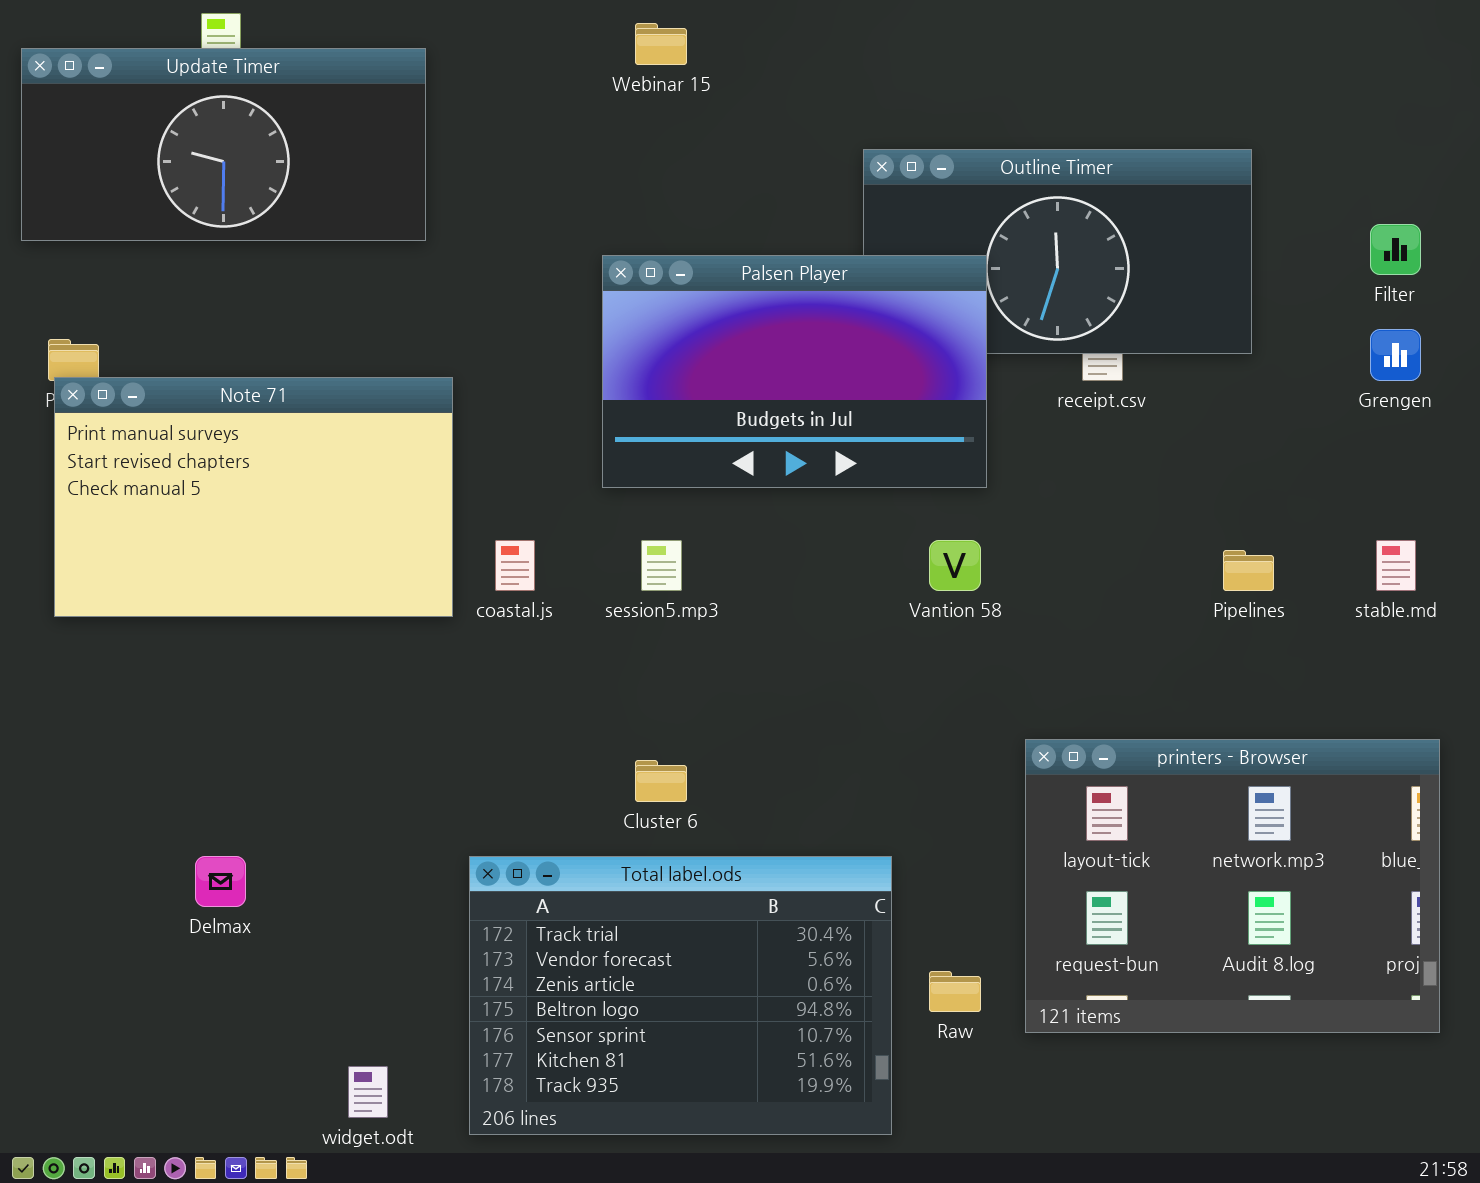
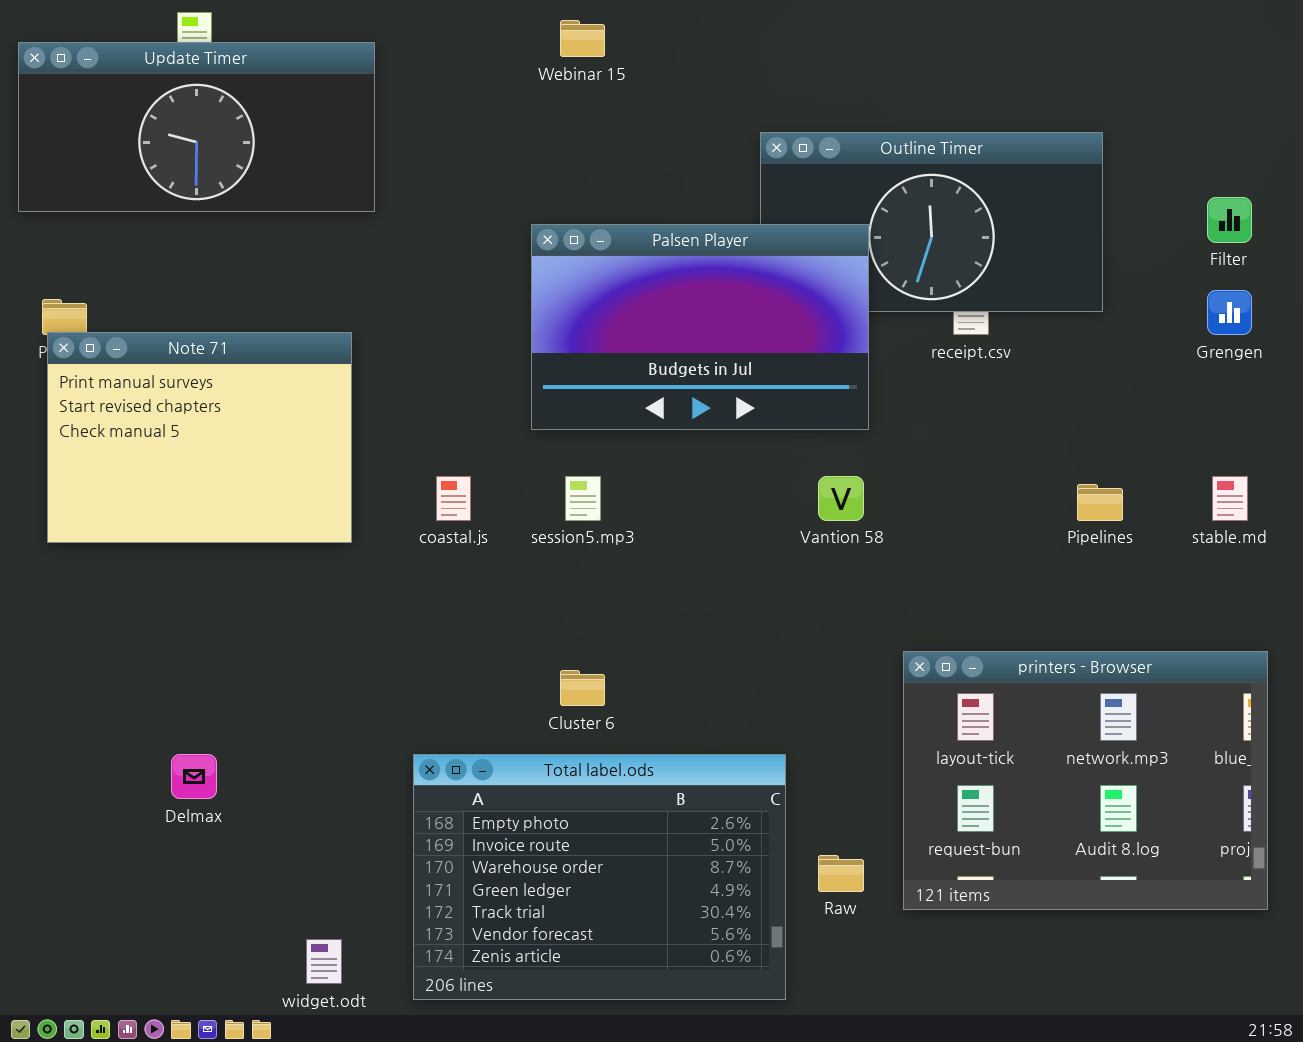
Note 71: [54,377,453,617] -> [47,332,352,543], resized
Total label.ods: [469,856,892,1135] -> [413,754,786,1000], scrolled up 4 rows

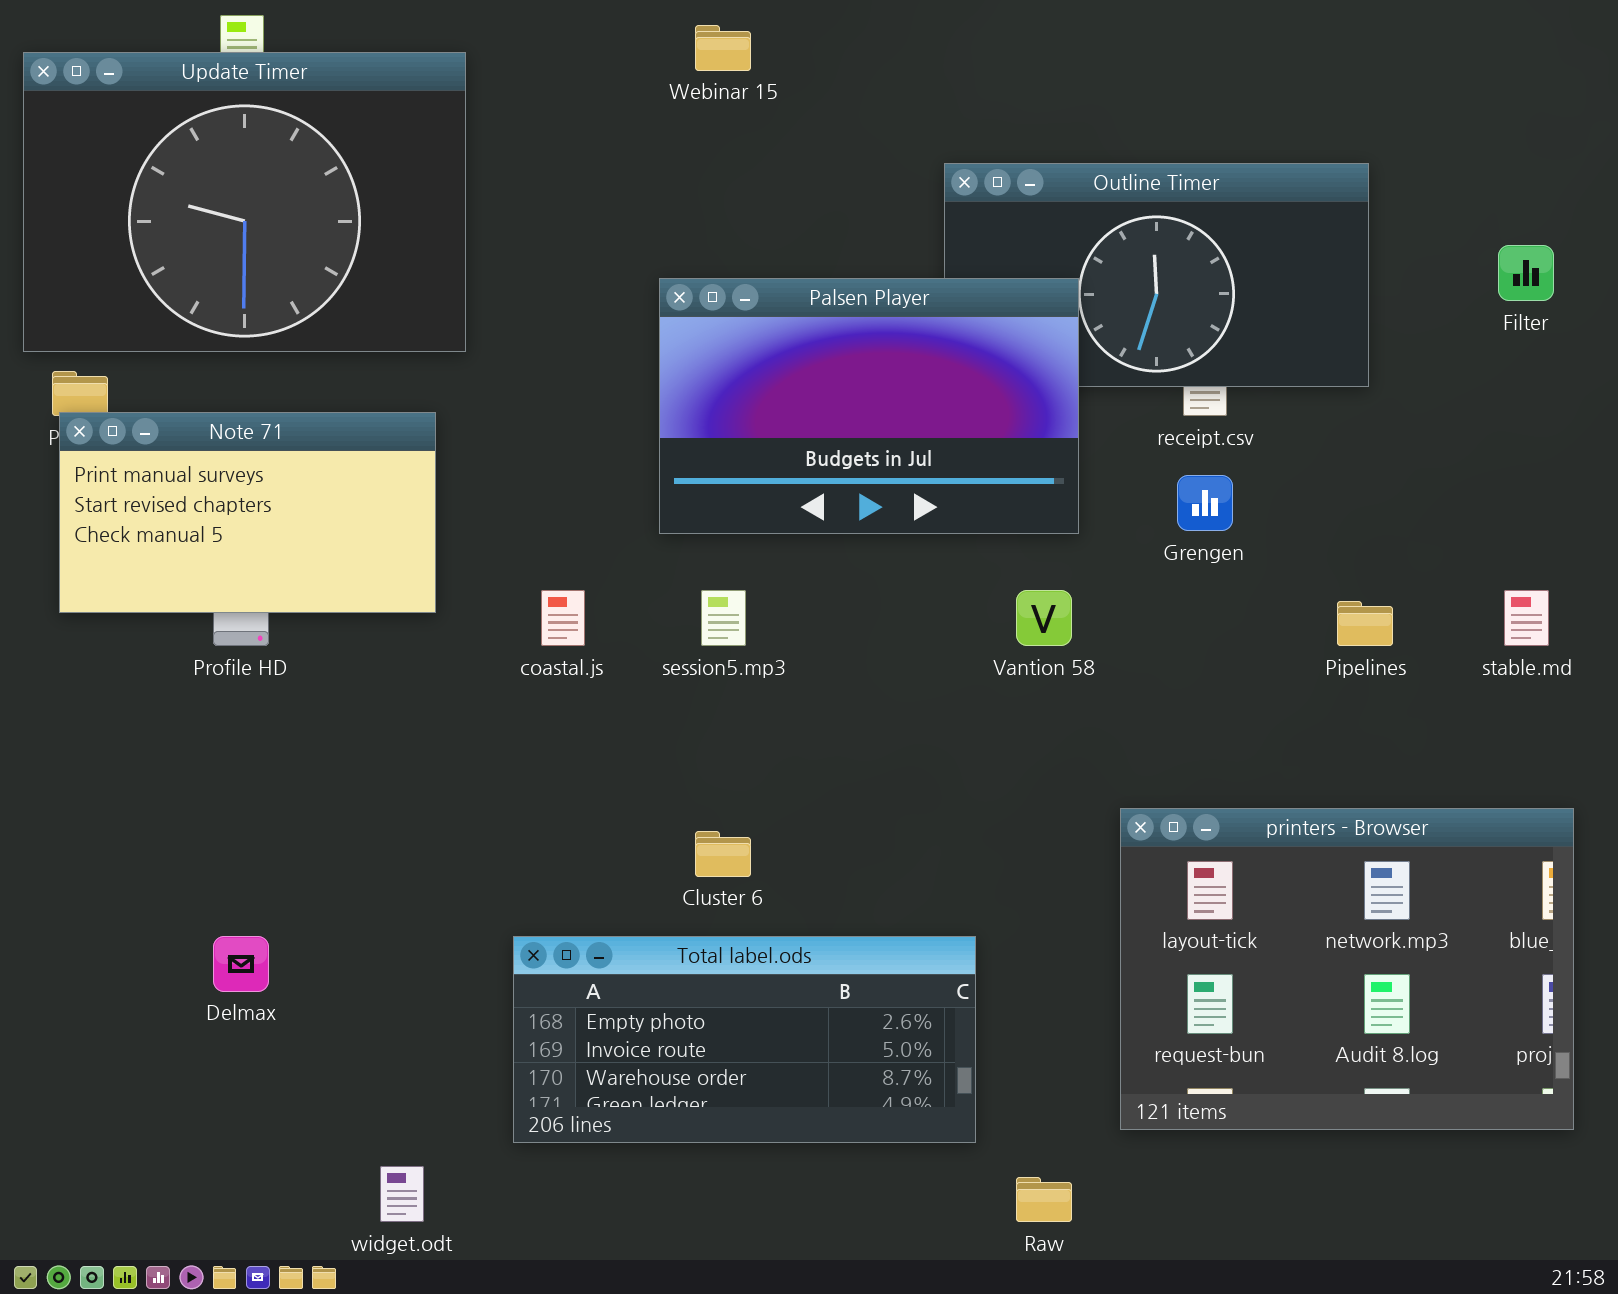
Update Timer: [18,42,375,212] -> [23,52,466,352], resized
Grengen: [1207,290,1252,335] -> [1177,475,1233,531], moved
Note 71: [47,332,352,543] -> [59,412,436,613], resized
Total label.ods: [413,754,786,1000] -> [513,936,976,1143], resized
Raw: [818,855,864,892] -> [1016,1177,1072,1222], moved

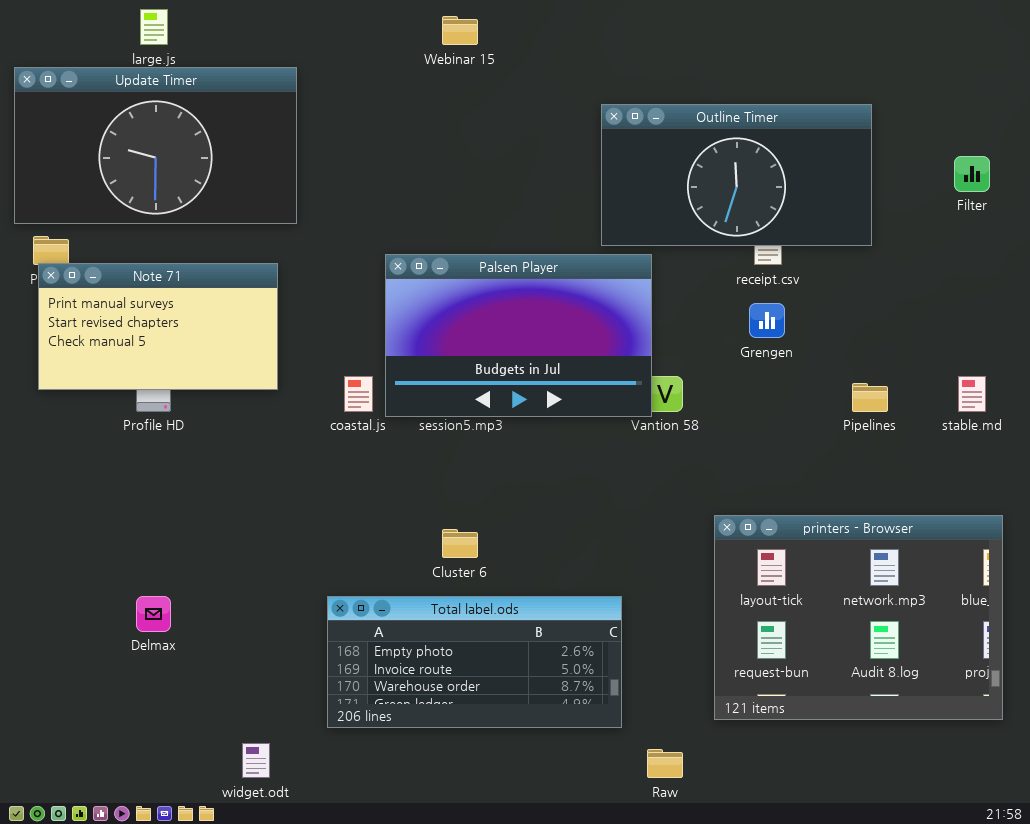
Update Timer: [23,52,466,352] -> [14,67,297,224], resized
Palsen Player: [659,278,1079,534] -> [385,254,652,417], moved

